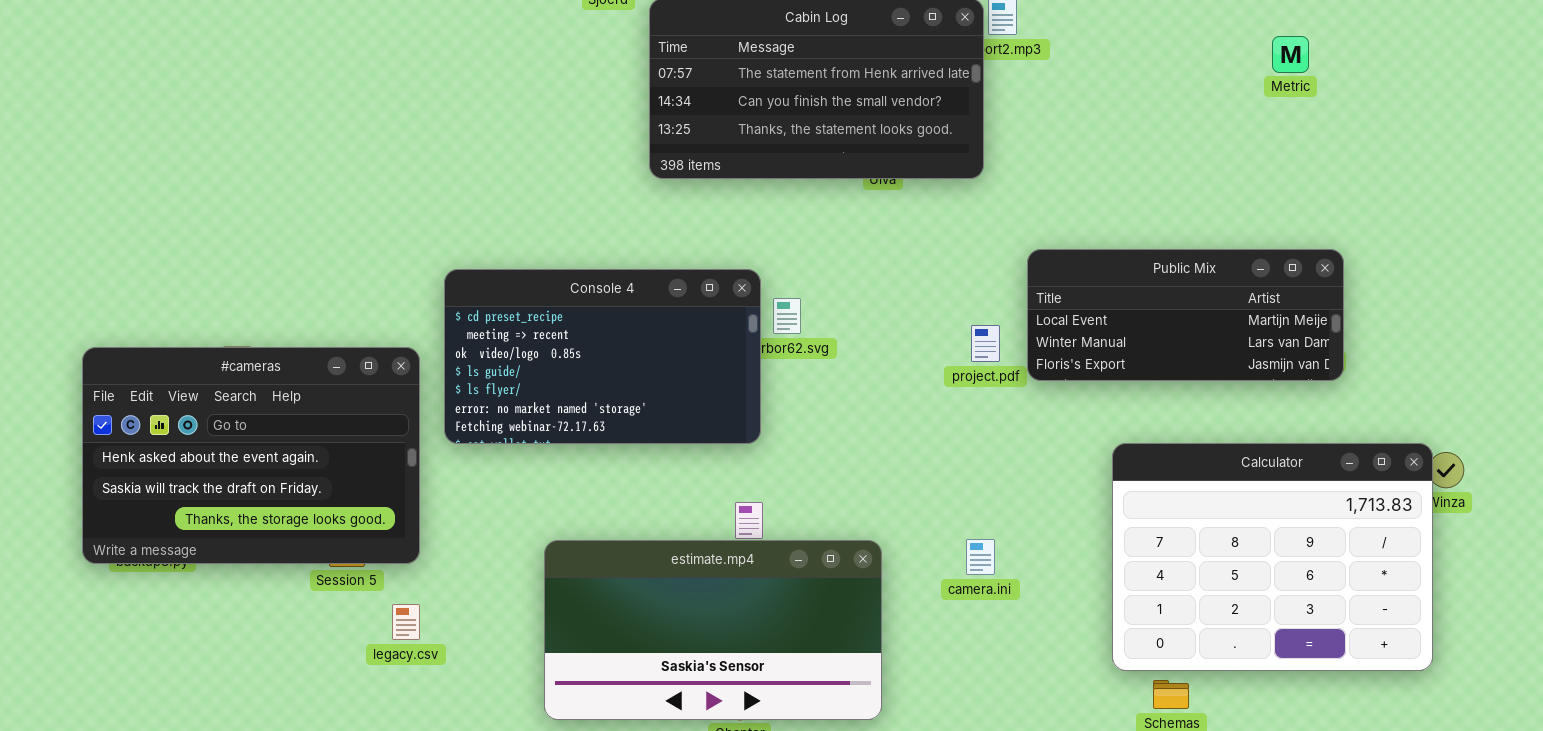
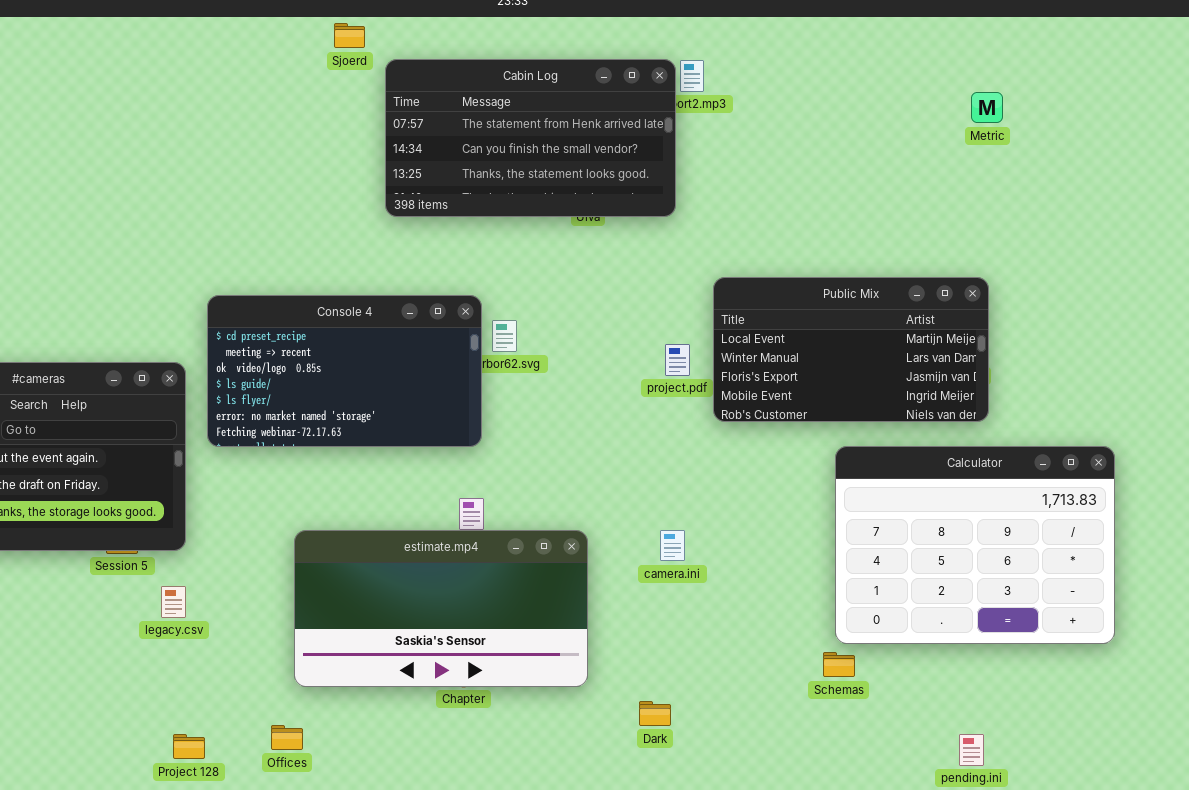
Metric: [1272,36,1309,73] -> [971,92,1003,123], moved
Public Mix: [1027,249,1344,381] -> [713,277,989,422], resized
Calculator: [1112,443,1433,671] -> [835,446,1115,644], moved

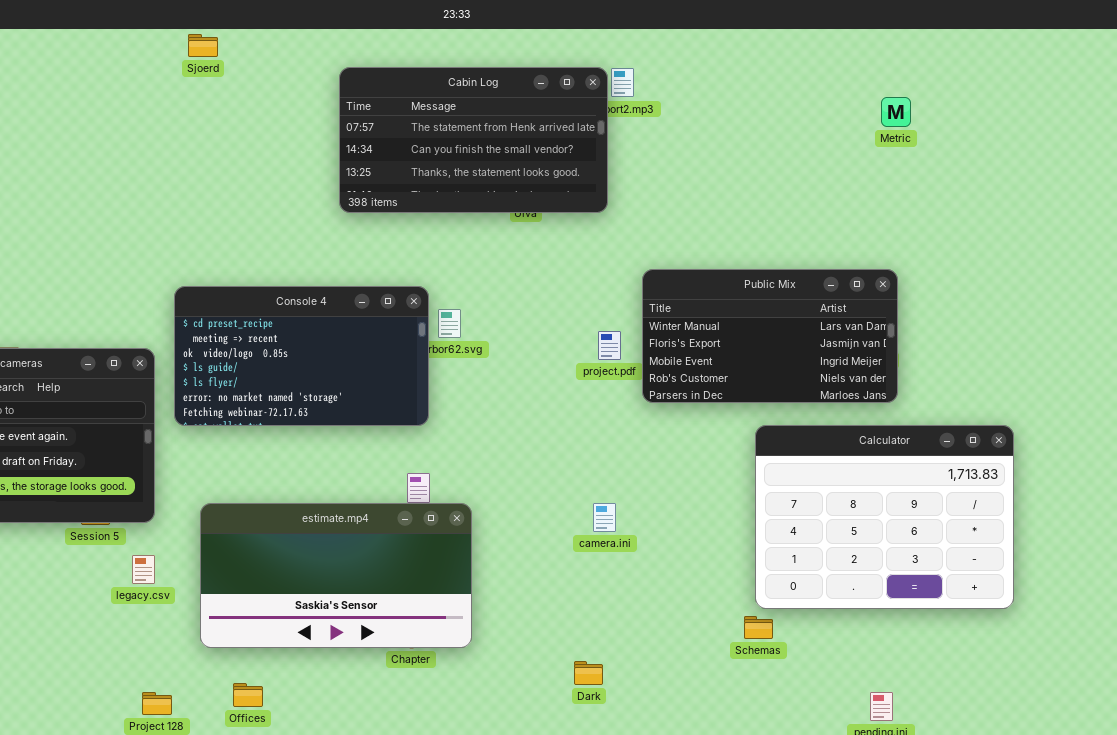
Sjoerd: [334,23,365,48] -> [188,34,218,57], moved
Public Mix: [713,277,989,422] -> [642,269,898,403], scrolled down 1 row
estimate.mp4: [294,530,588,687] -> [200,503,472,648], moved

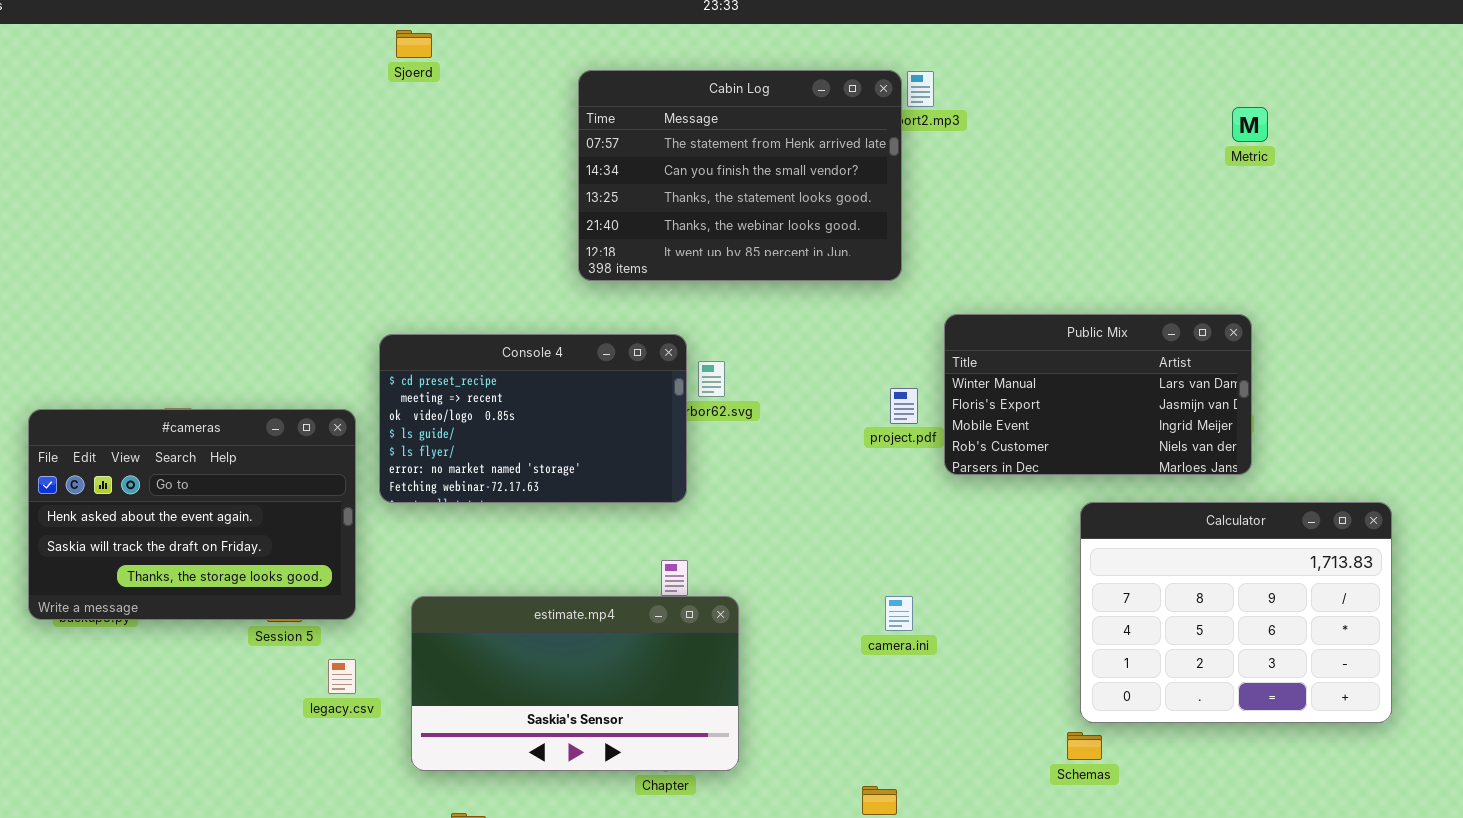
Cabin Log: [339,67,608,213] -> [578,70,902,281], resized

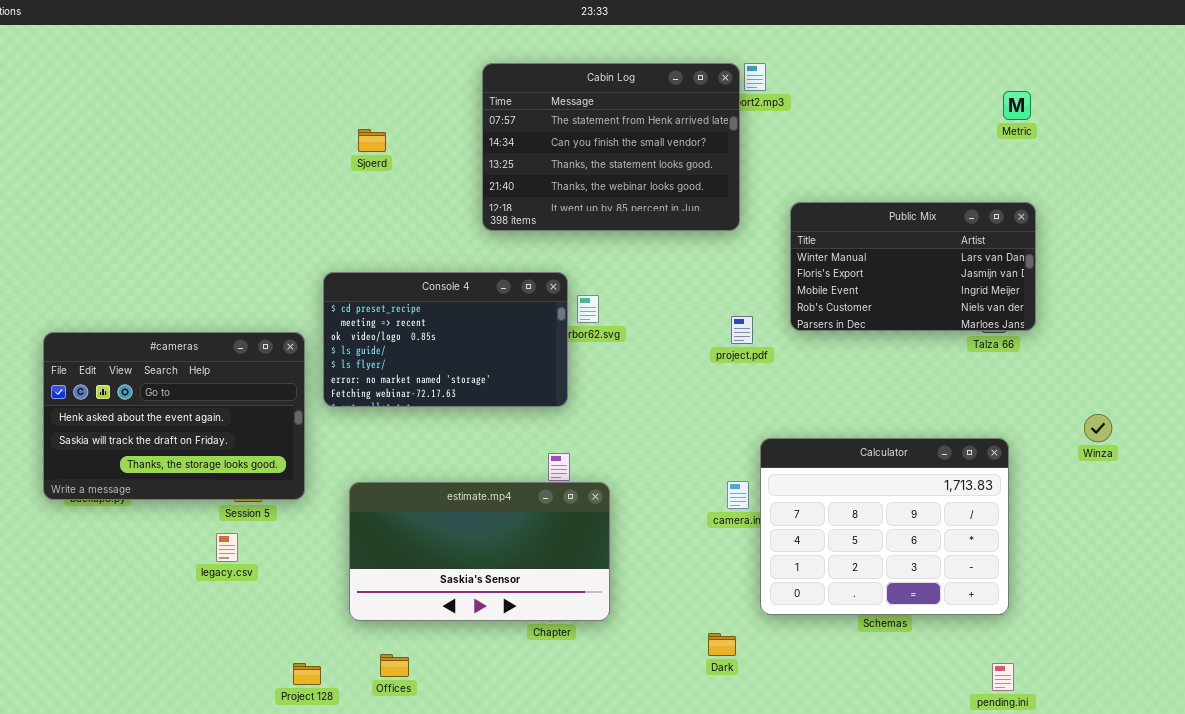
Sjoerd: [396,30,432,58] -> [358,129,386,152], moved
Public Mix: [944,314,1252,475] -> [790,202,1036,331], moved
Calculator: [1080,502,1392,723] -> [760,438,1009,615], moved
legacy.csv: [328,659,356,694] -> [216,533,238,562], moved

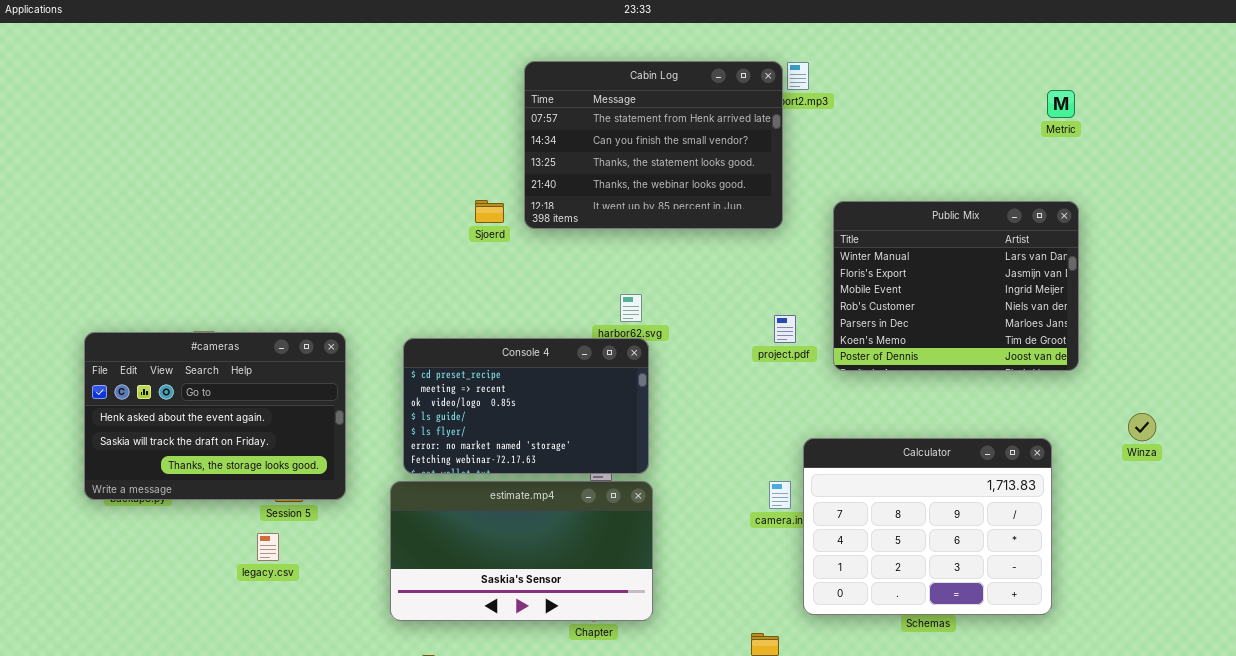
Sjoerd: [358,129,386,152] -> [475,200,504,223], moved
Public Mix: [790,202,1036,331] -> [833,201,1079,371], resized
Console 4: [323,272,568,407] -> [403,338,649,474], moved

